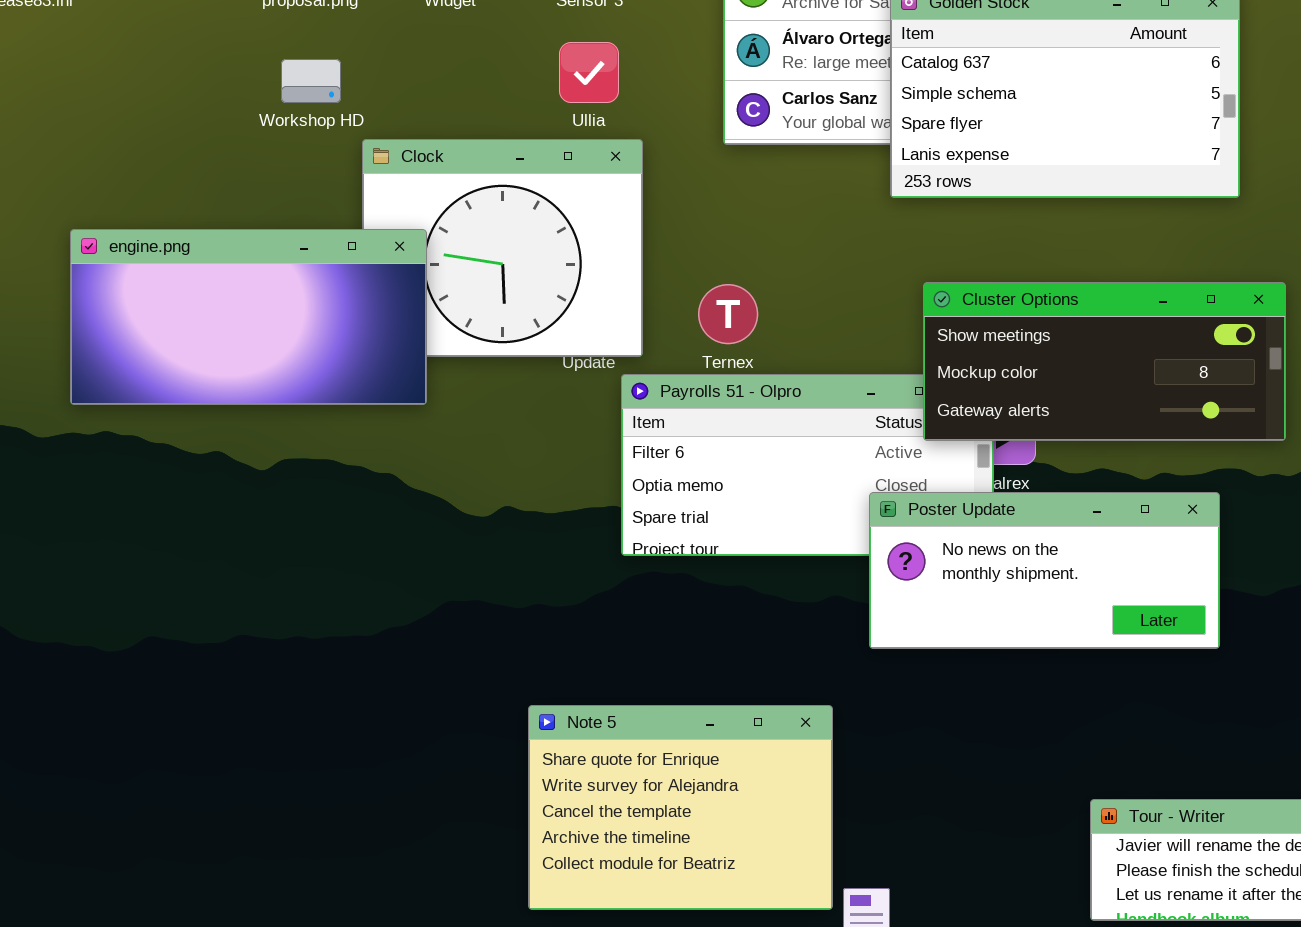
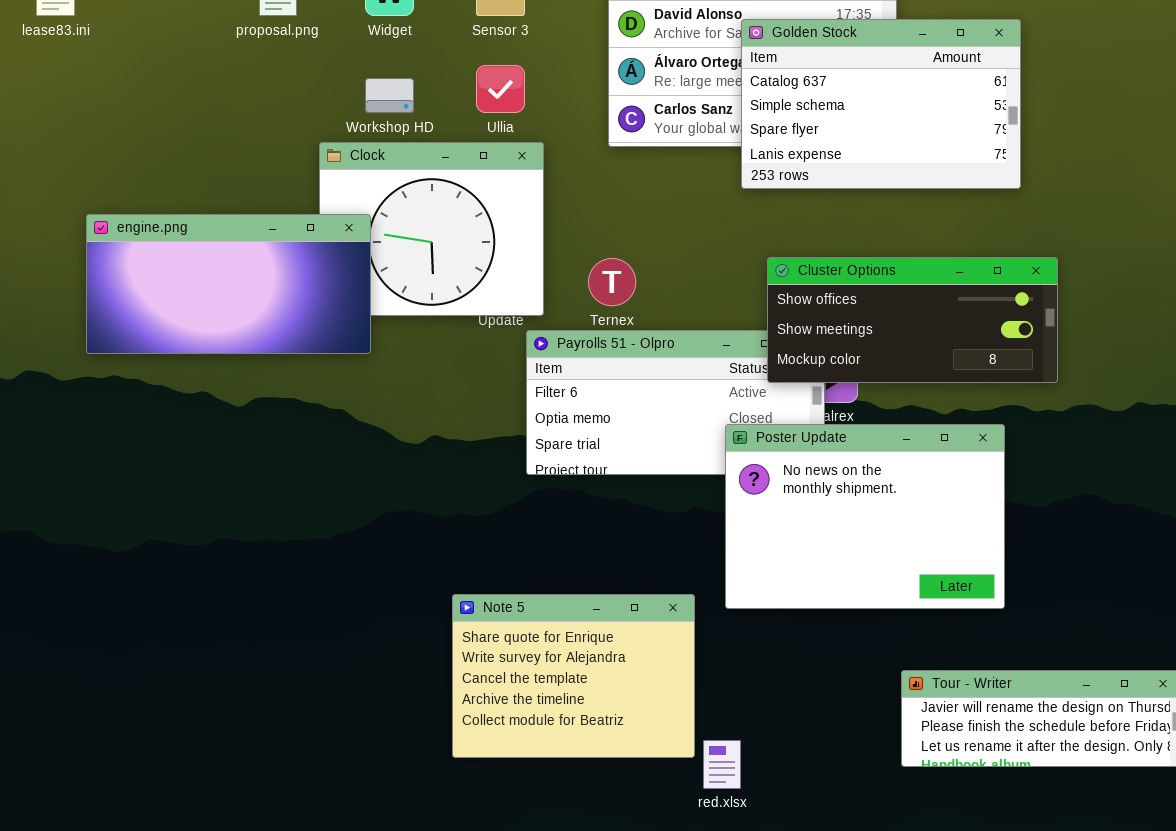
Workshop HD: [281,59,341,103] -> [365,78,414,113], moved
Cluster Options: [923,282,1286,441] -> [767,257,1058,383], scrolled up 1 row
Poster Update: [869,492,1220,649] -> [725,424,1005,609], resized

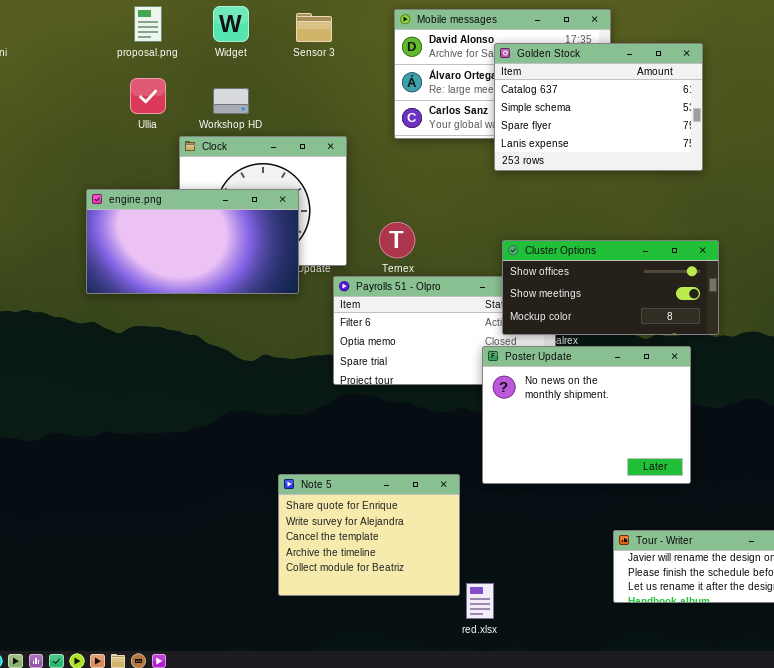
Ullia: [476,65,525,113] -> [130,78,166,114], moved
engine.png: [86,214,371,354] -> [86,189,299,294], moved
Cluster Options: [767,257,1058,383] -> [502,240,719,335], moved

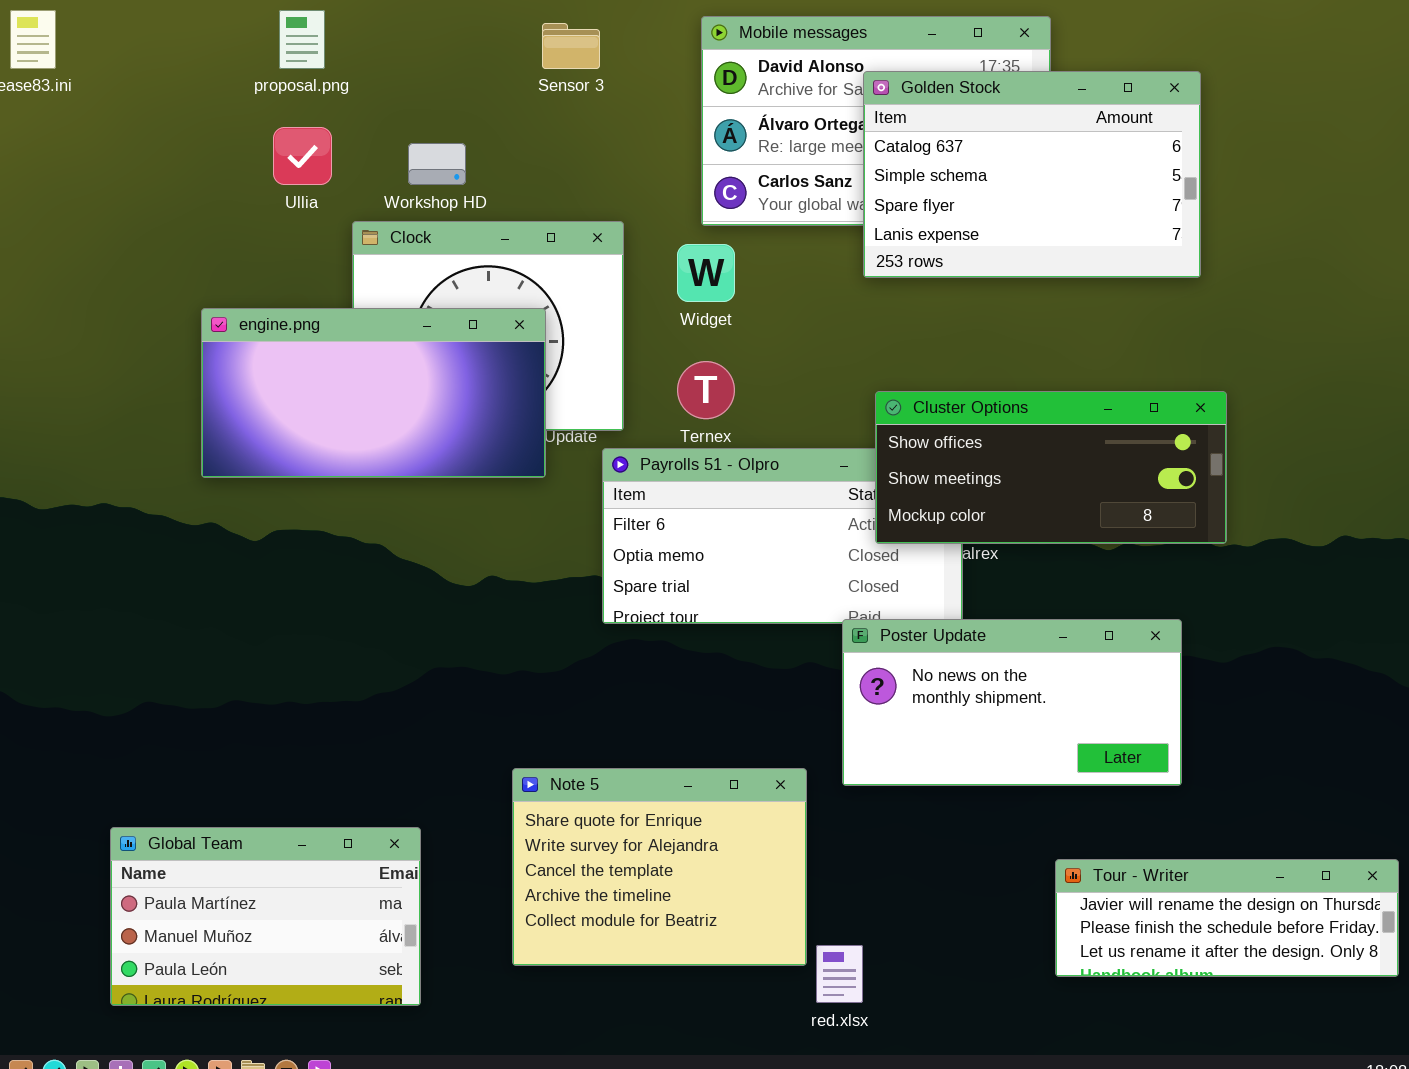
Widget: [213,6,249,42] -> [677,244,735,302], moved
Poster Update: [482,346,691,484] -> [842,619,1182,786], resized
Global Team: none -> [110,827,421,1006], opened

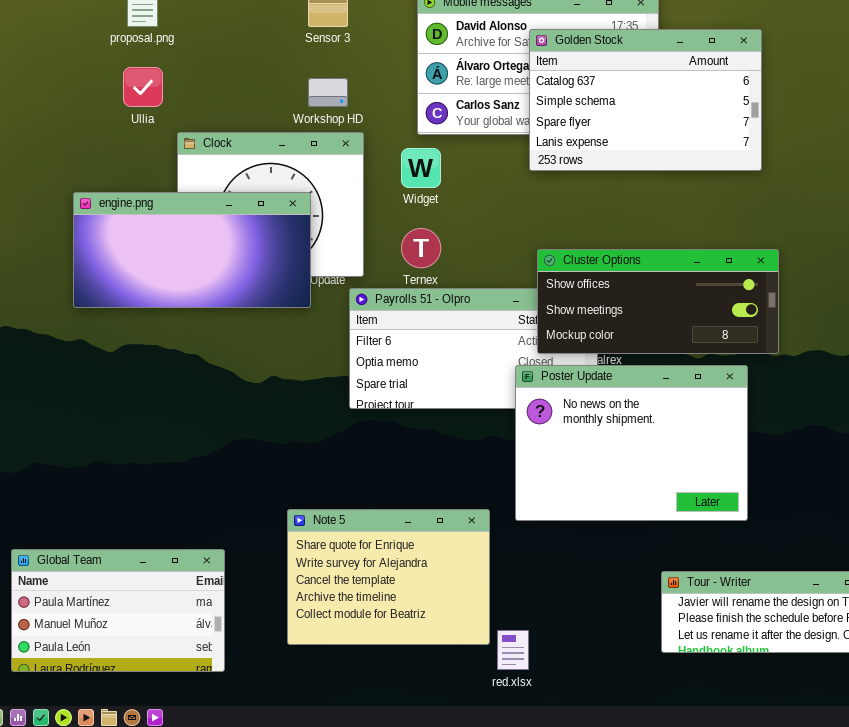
Workshop HD: [408,143,466,185] -> [308,78,348,107], moved
Poster Update: [842,619,1182,786] -> [515,365,748,521], resized

